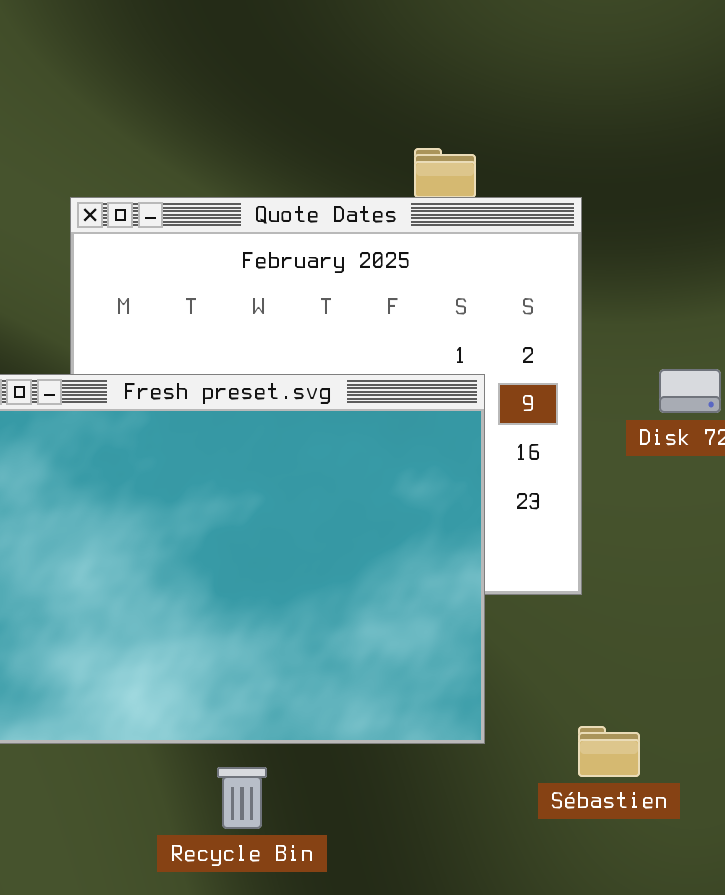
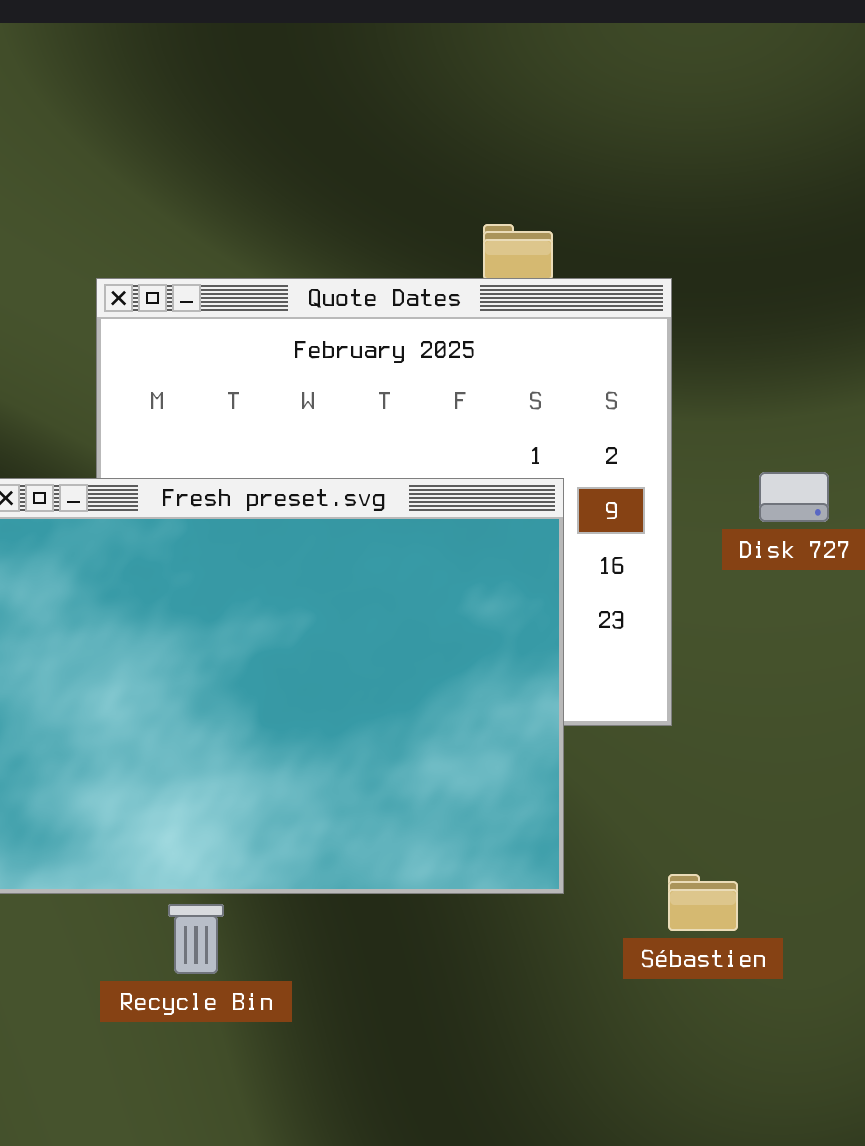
Recycle Bin: [217,767,267,829] -> [168,904,224,974], moved

